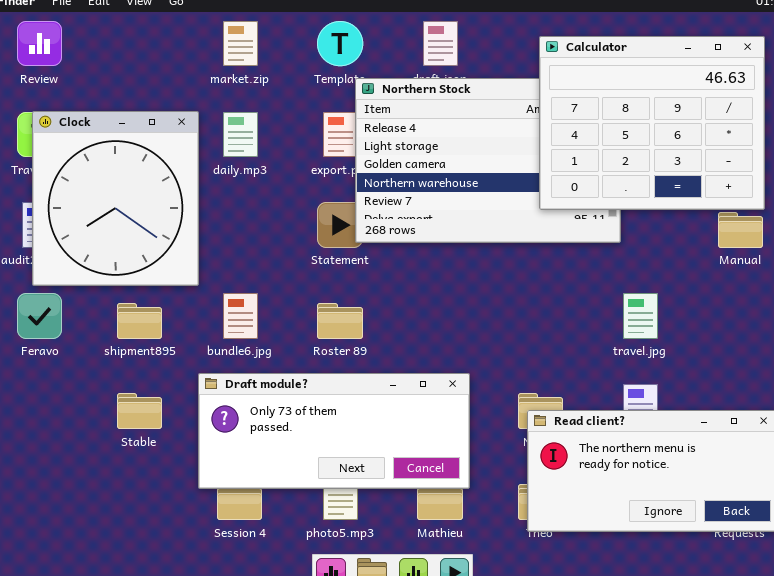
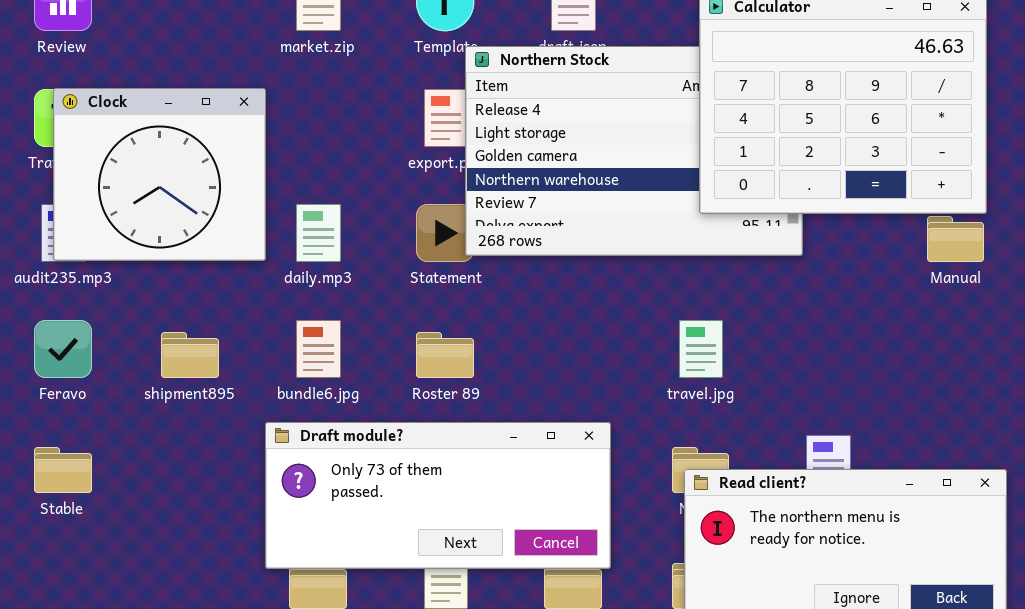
Clock: [32,111,199,286] -> [53,88,266,261], resized
daily.mp3: [223,112,258,157] -> [296,204,341,262], moved
travel.jpg: [623,293,658,339] -> [679,320,723,378], moved
Stable: [117,393,162,429] -> [34,447,92,493], moved

